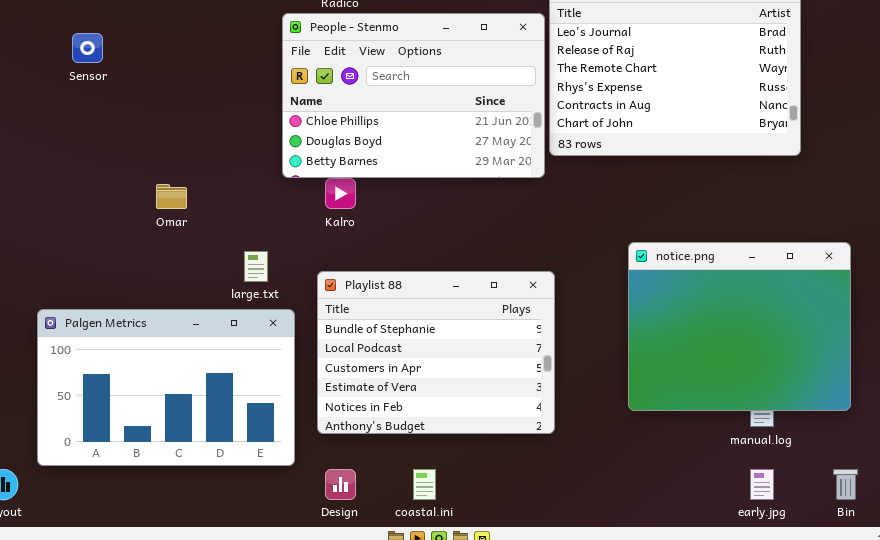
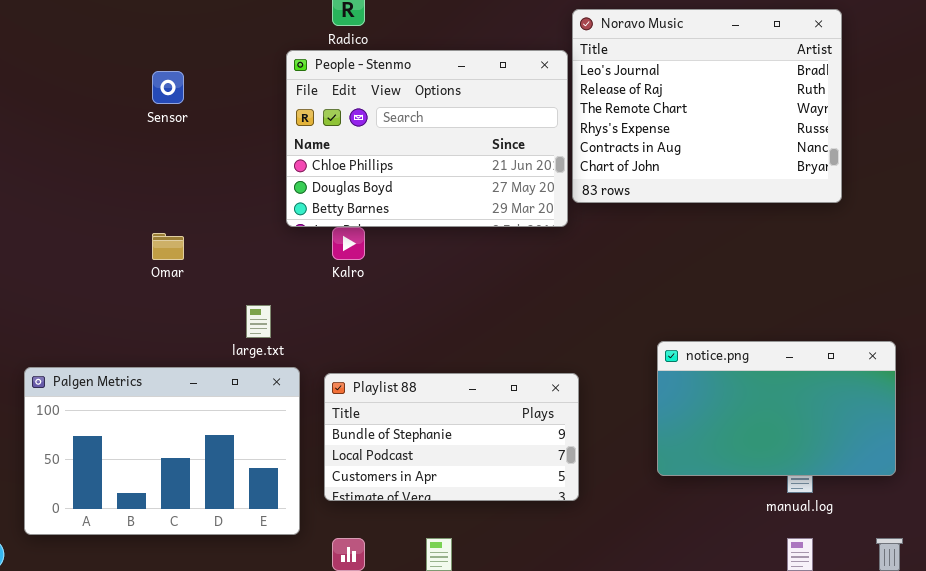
Sensor: [72,33,103,63] -> [152,71,184,104], moved
notice.png: [628,242,851,411] -> [657,341,896,476], resized
Playlist 88: [317,271,555,434] -> [324,373,579,501], resized

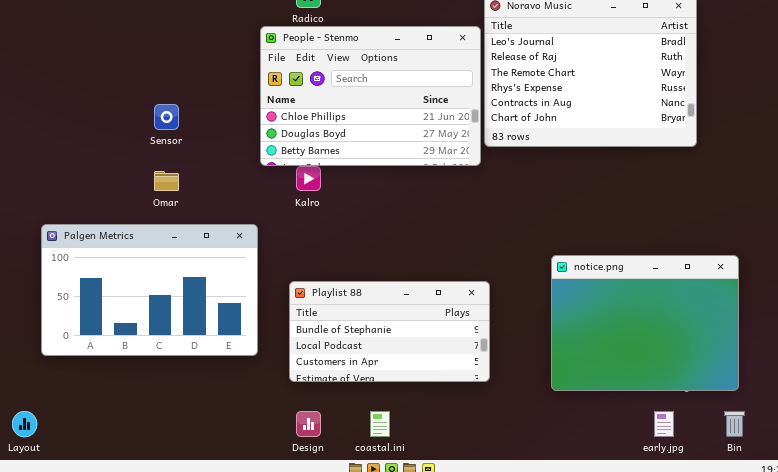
Sensor: [152,71,184,104] -> [154,104,179,130], moved
notice.png: [657,341,896,476] -> [551,255,739,391], resized
Palgen Metrics: [24,367,300,535] -> [41,224,258,356], moved

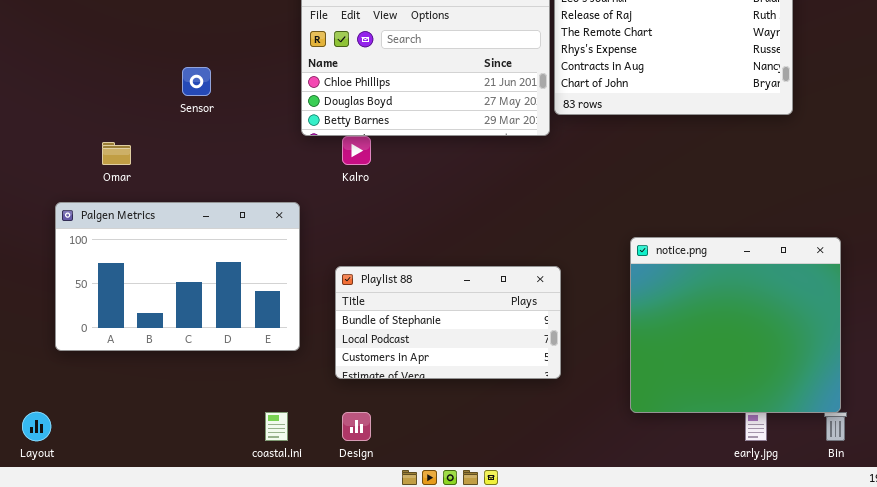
Omar: [154,171,179,191] -> [102,142,131,165], moved
notice.png: [551,255,739,391] -> [630,237,841,413], resized
coastal.ini: [370,411,390,437] -> [265,412,288,441], moved

